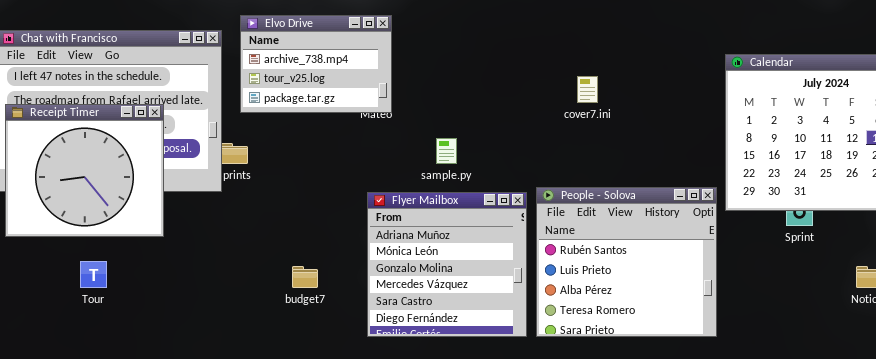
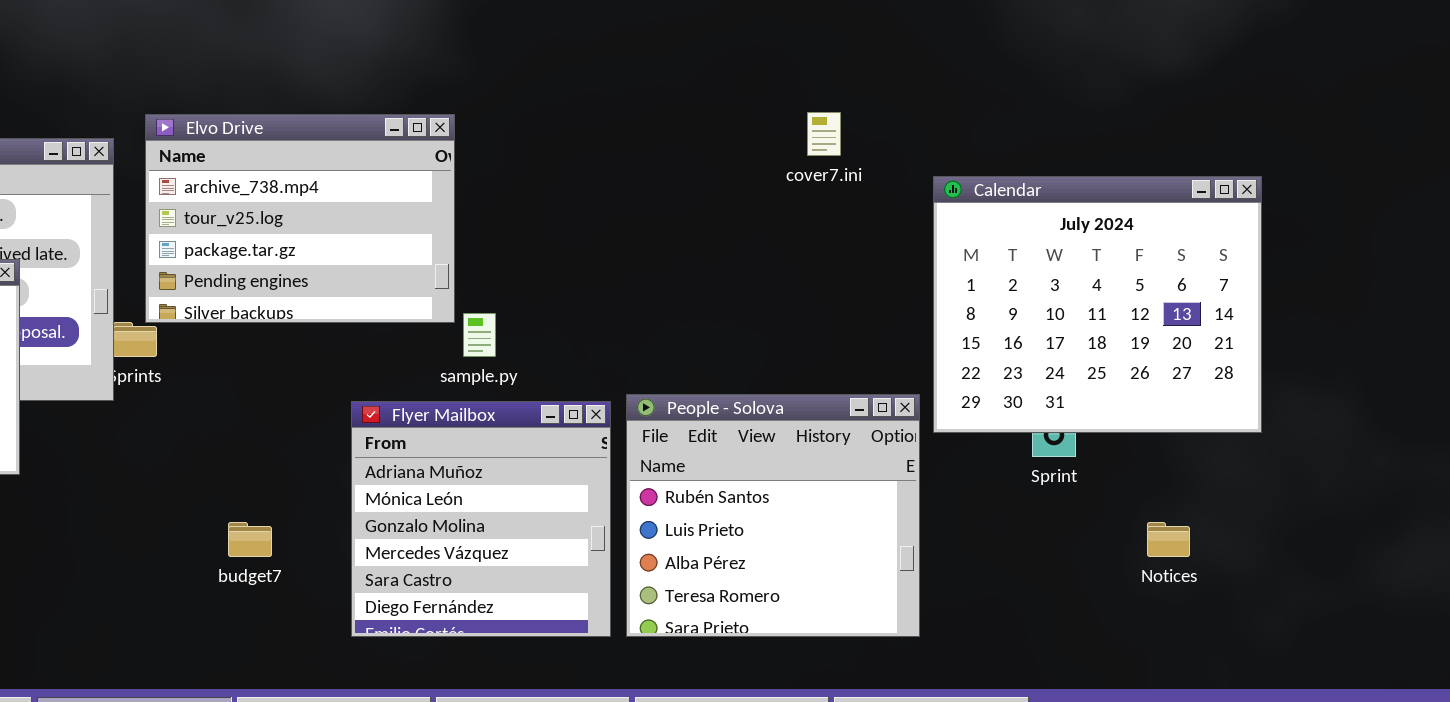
Elvo Drive: [240,15,392,113] -> [145,114,455,323], resized
cover7.ini: [577,76,598,103] -> [807,112,841,156], moved

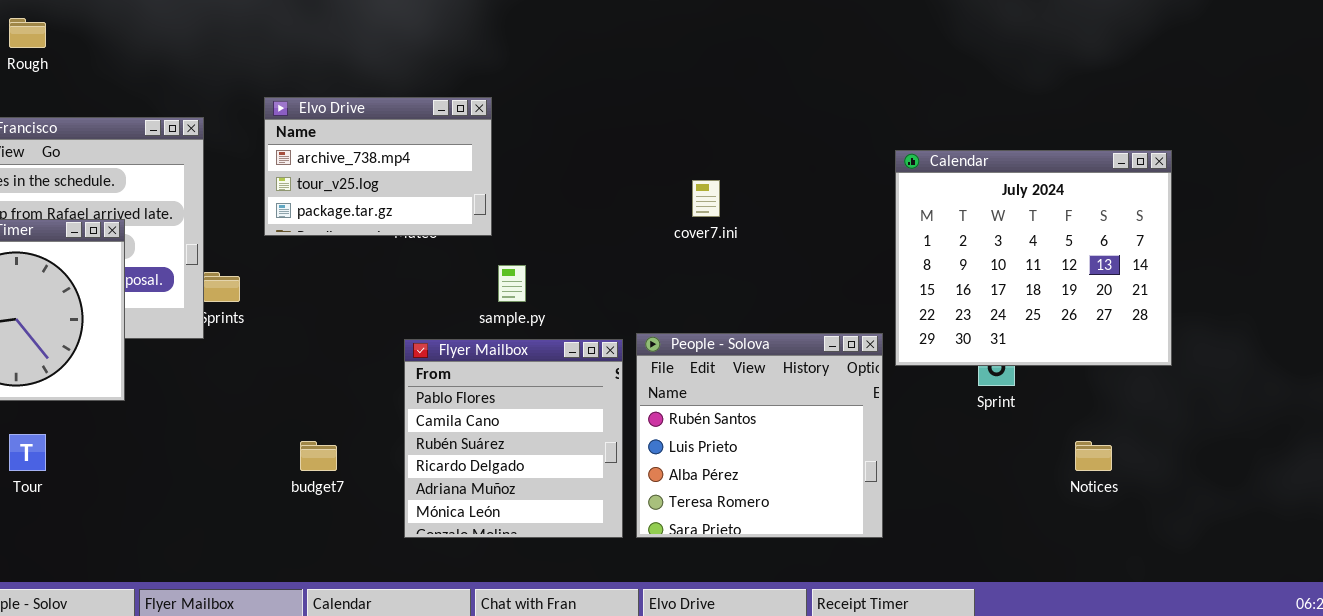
cover7.ini: [807,112,841,156] -> [692,180,720,217], moved
Elvo Drive: [145,114,455,323] -> [264,97,492,236], resized
Flyer Mailbox: [351,401,611,637] -> [404,339,623,538], scrolled up 4 rows

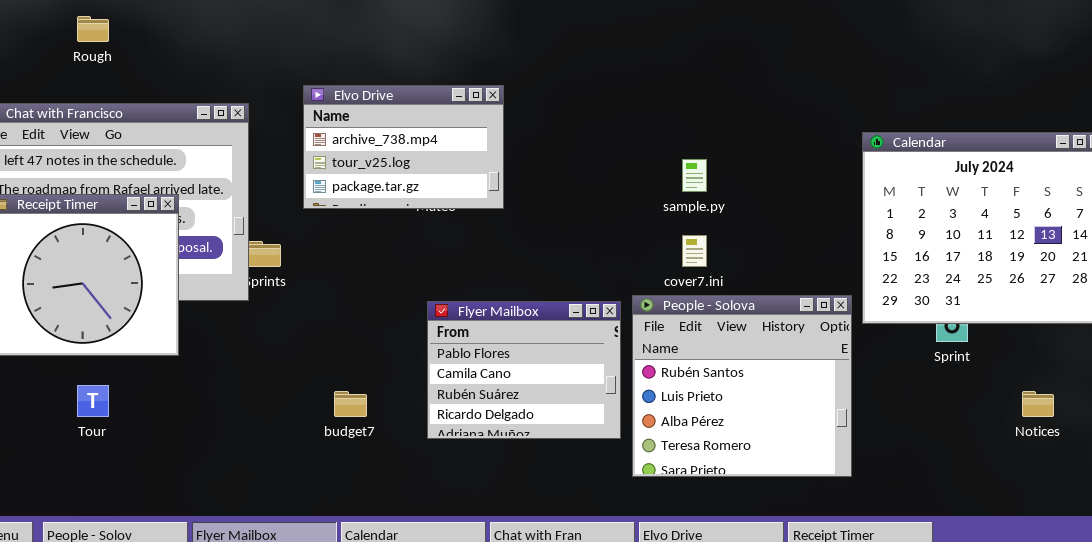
cover7.ini: [692,180,720,217] -> [682,235,707,267], moved
sample.py: [498,265,526,302] -> [682,159,707,192], moved
Flyer Mailbox: [404,339,623,538] -> [427,301,621,439], resized

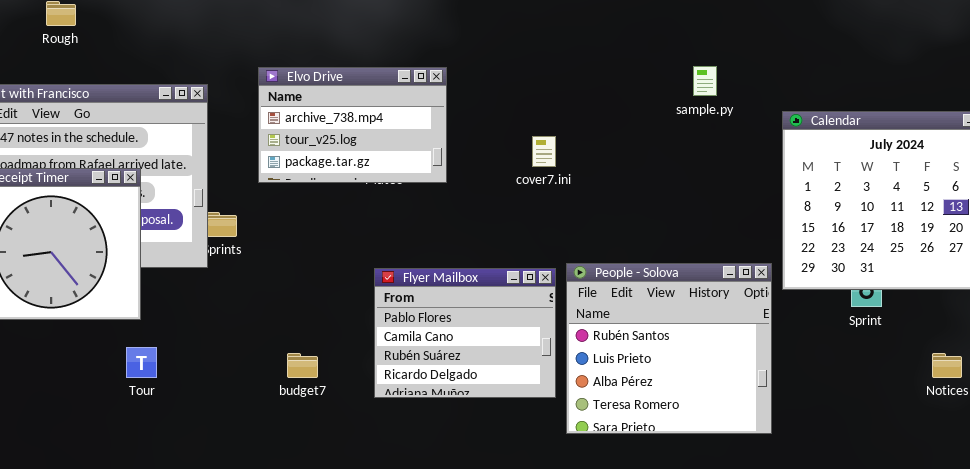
sample.py: [682,159,707,192] -> [693,66,717,96], moved
cover7.ini: [682,235,707,267] -> [532,136,556,167], moved
Tour: [77,385,109,417] -> [126,347,157,378], moved

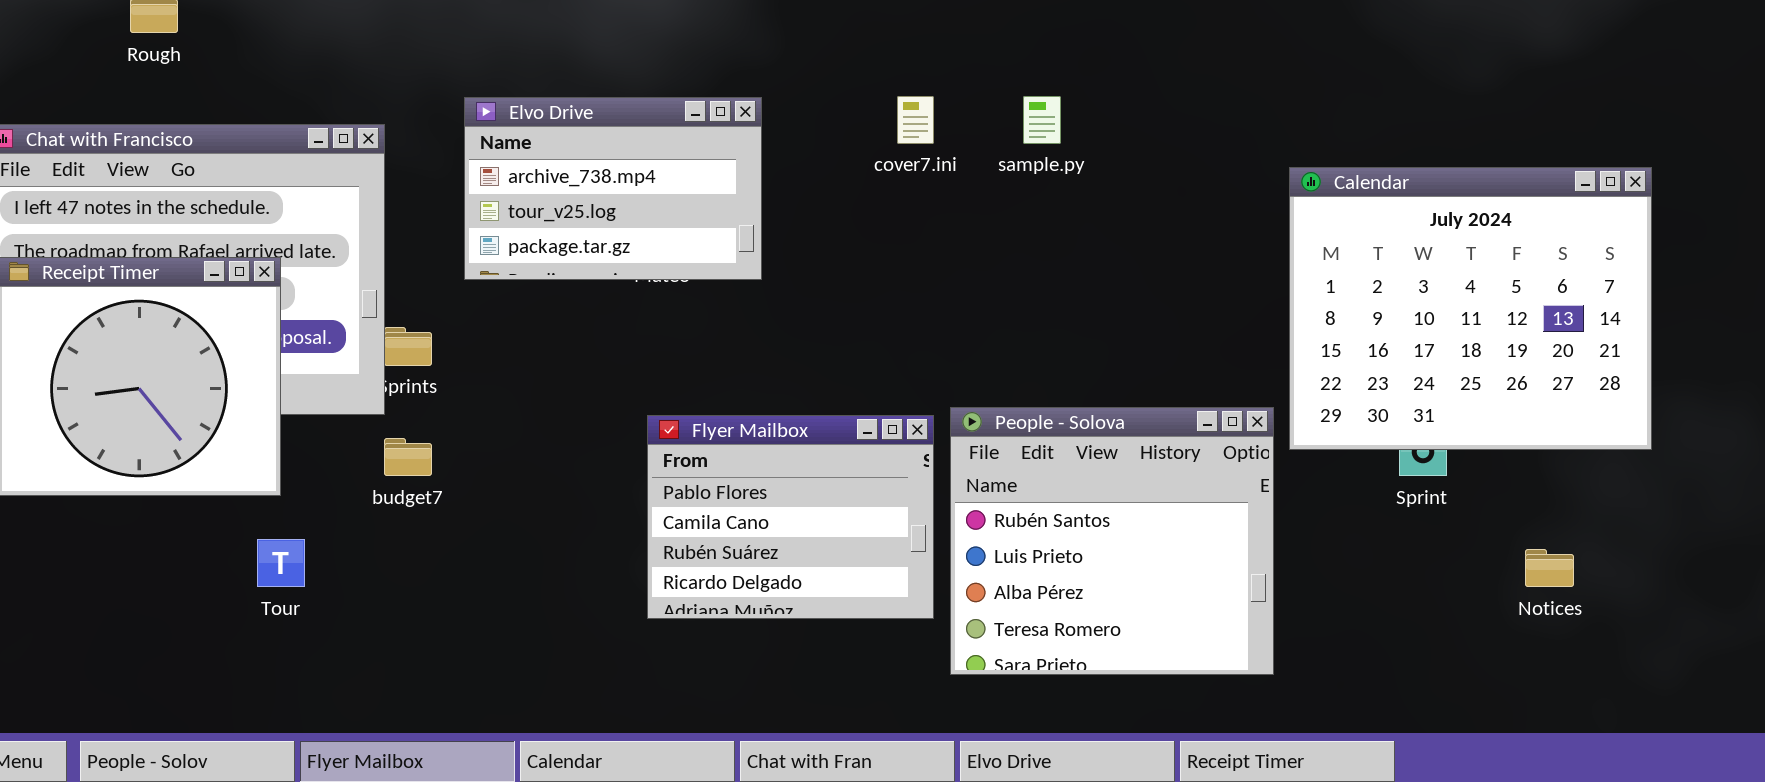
sample.py: [693,66,717,96] -> [1023,96,1061,144], moved
cover7.ini: [532,136,556,167] -> [897,96,934,144], moved
budget7: [287,353,318,378] -> [384,438,432,476], moved

